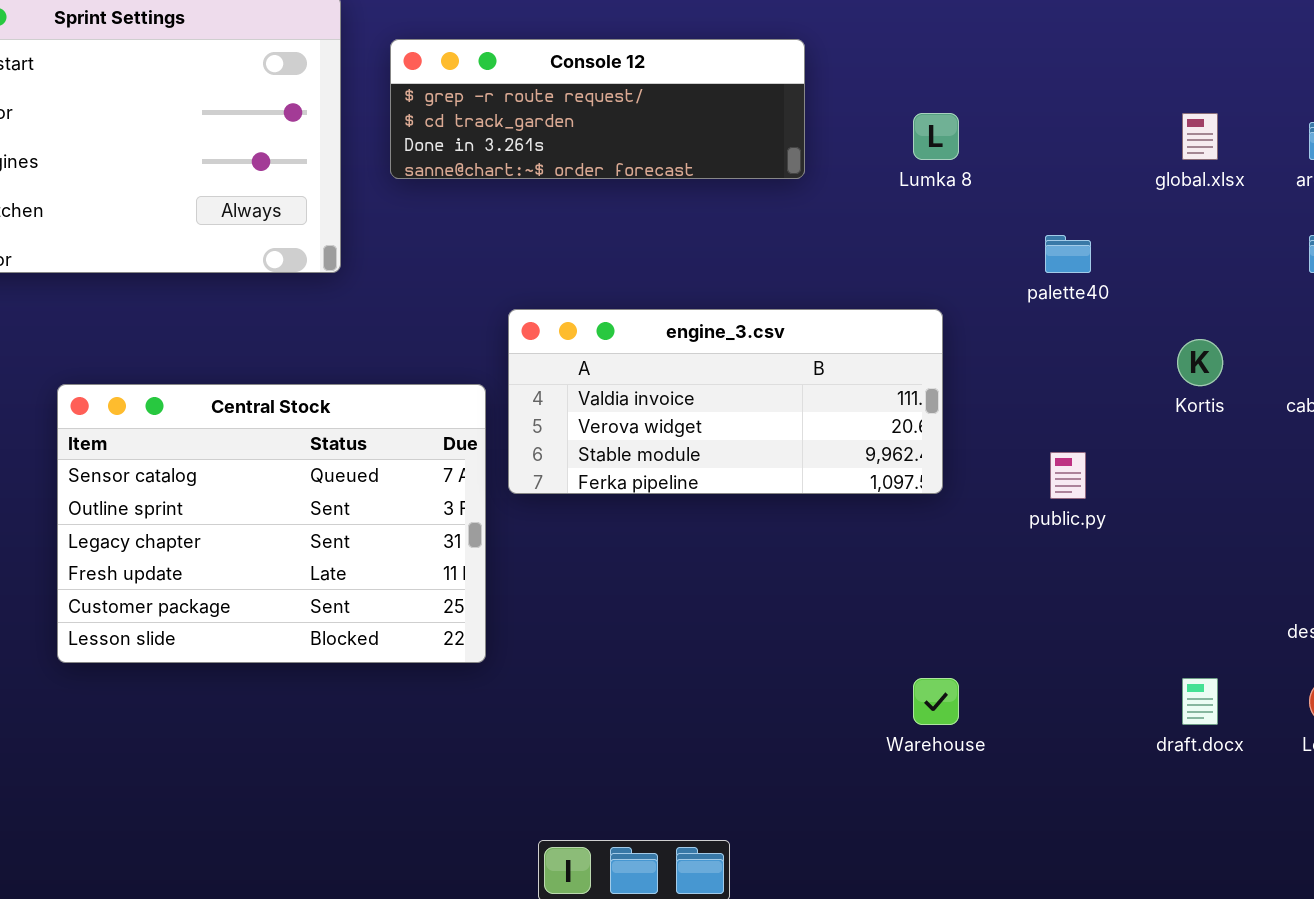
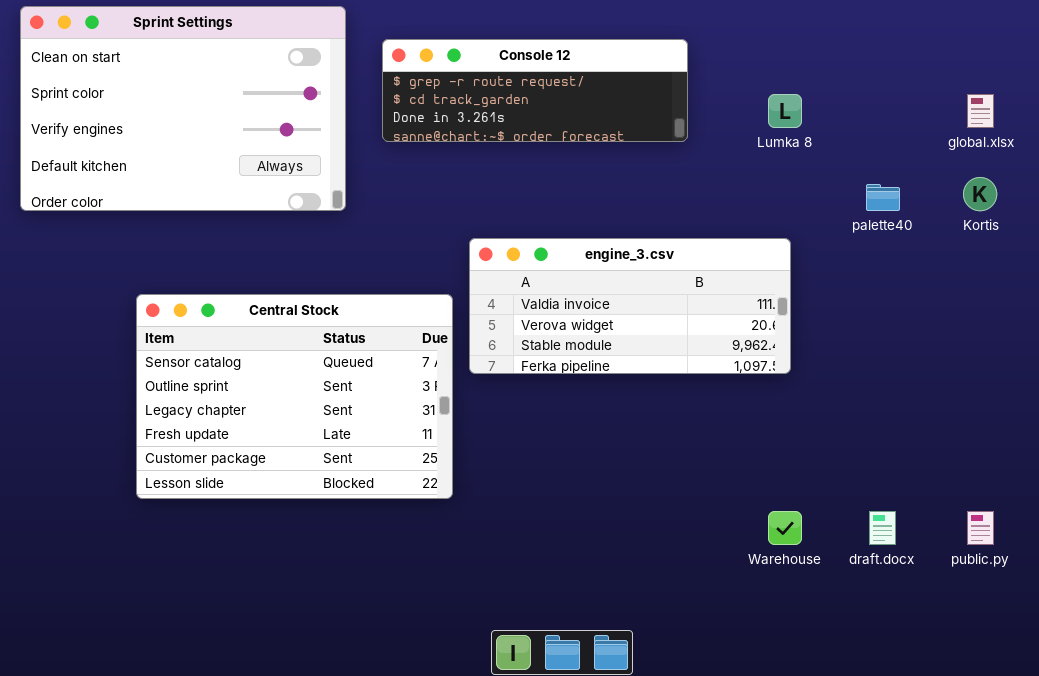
Kortis: [1177,339,1223,386] -> [963,177,997,211], moved
public.py: [1050,452,1086,499] -> [967,511,994,545], moved
draft.docx: [1182,678,1218,725] -> [869,511,896,545], moved

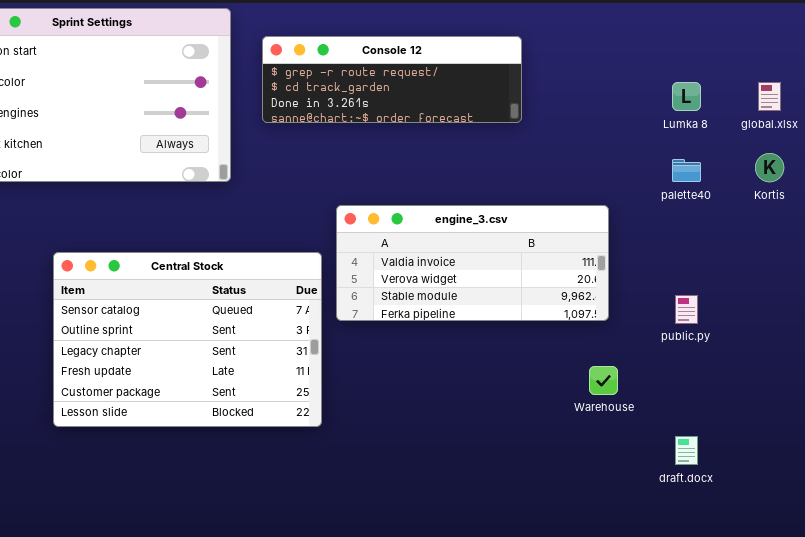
Lumka 8: [768,94,802,128] -> [672,82,701,111], moved
Warehouse: [768,511,802,545] -> [589,366,618,395], moved
public.py: [967,511,994,545] -> [675,295,698,324], moved

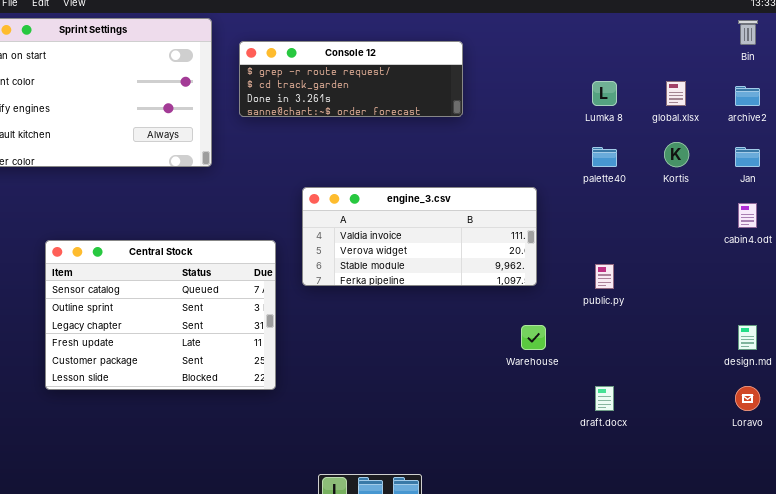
Central Stock: [53,252,322,427] -> [45,240,276,390], moved

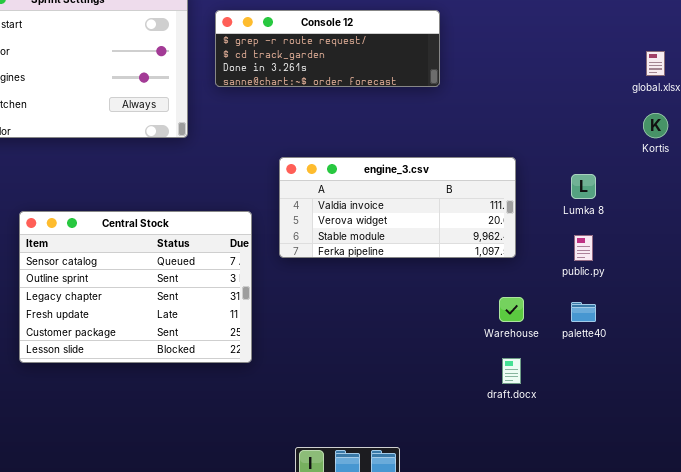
Lumka 8: [592,81,617,106] -> [571,174,596,199], moved
palette40: [592,147,617,167] -> [571,302,596,322], moved
draft.docx: [595,386,614,411] -> [502,358,521,384], moved

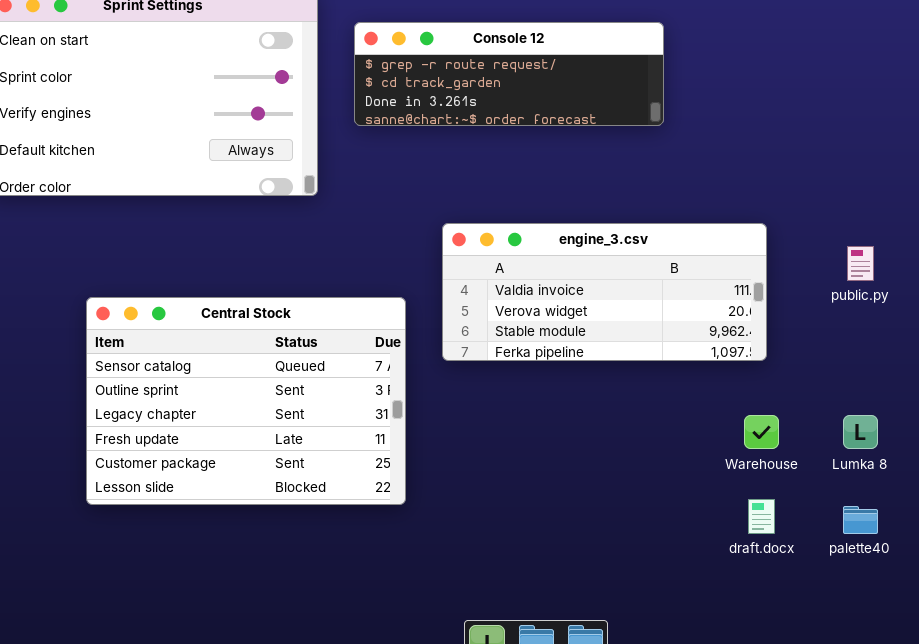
Lumka 8: [571,174,596,199] -> [843,415,878,449], moved
public.py: [574,235,593,261] -> [847,246,874,281], moved
palette40: [571,302,596,322] -> [843,506,878,534], moved

